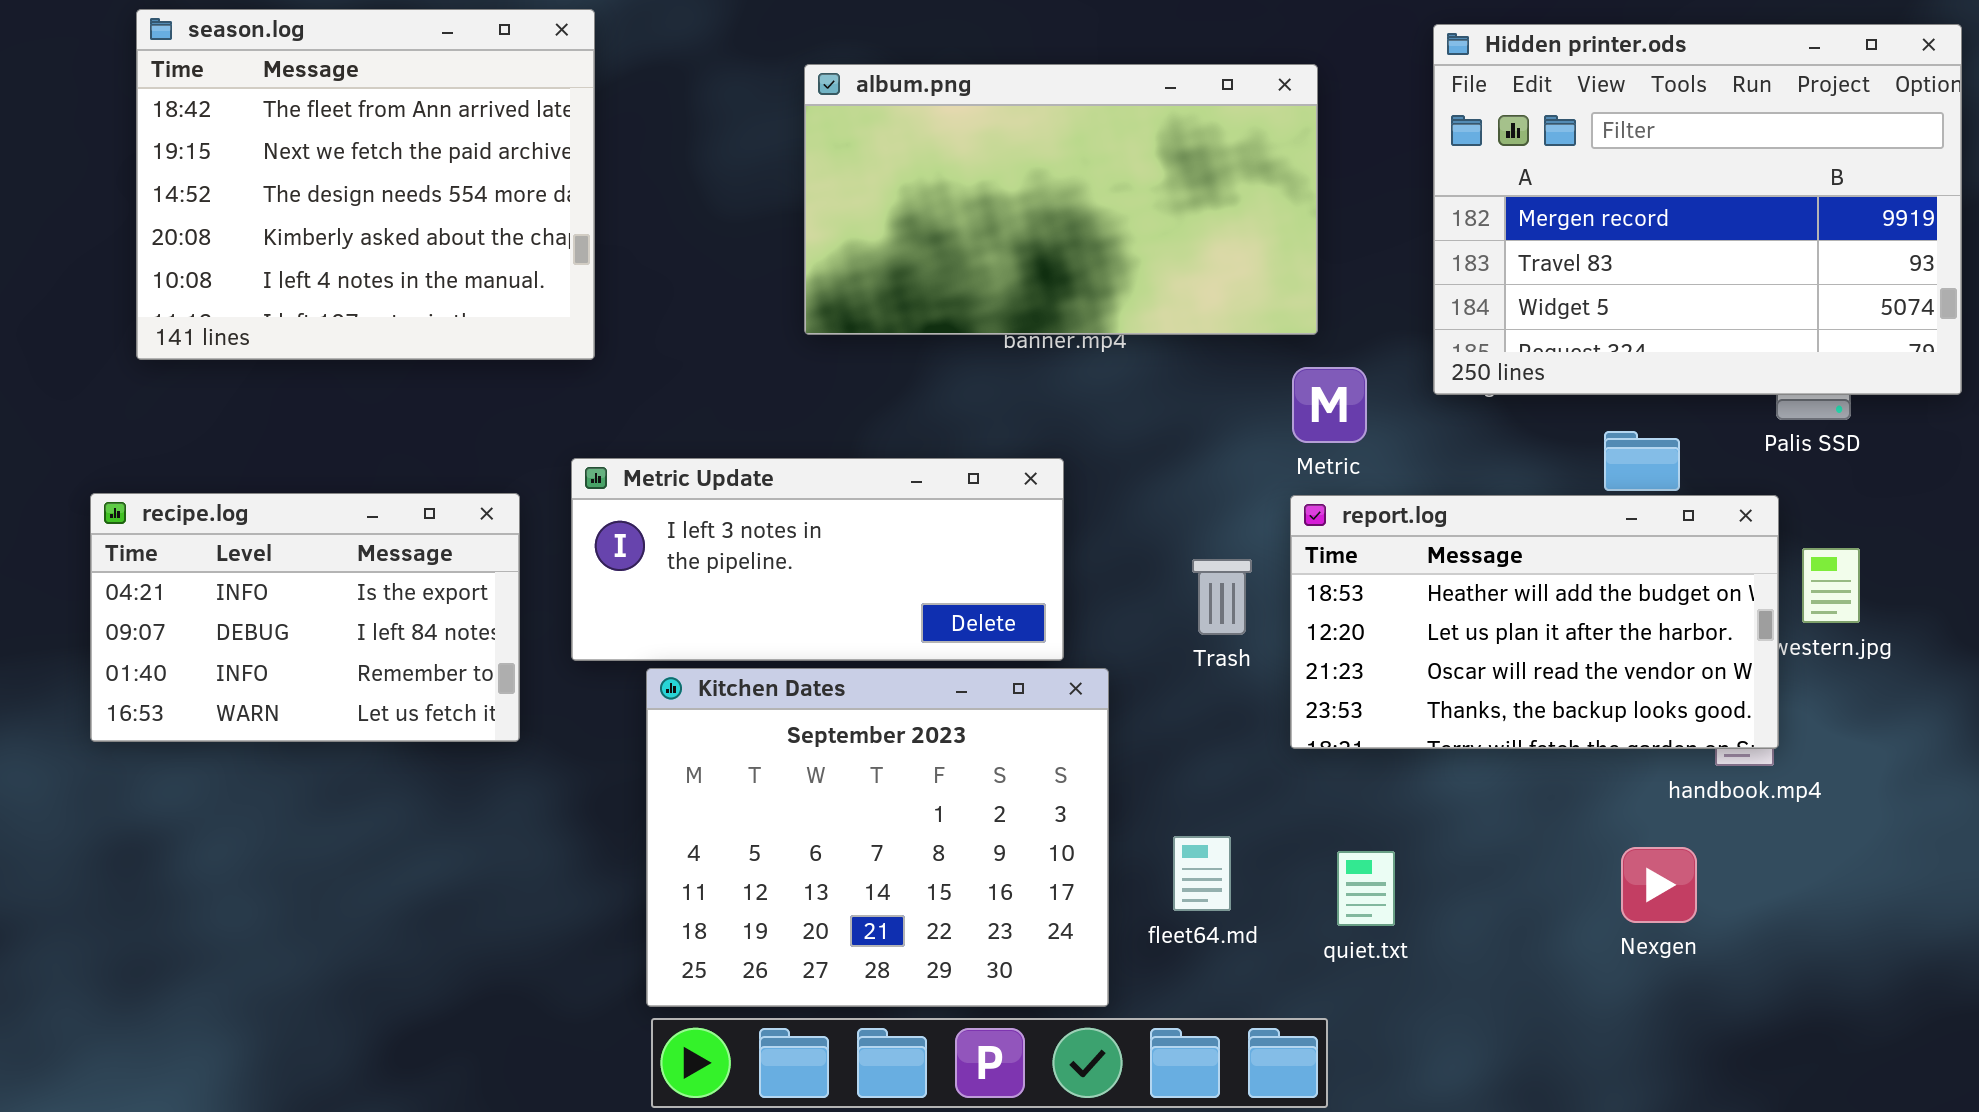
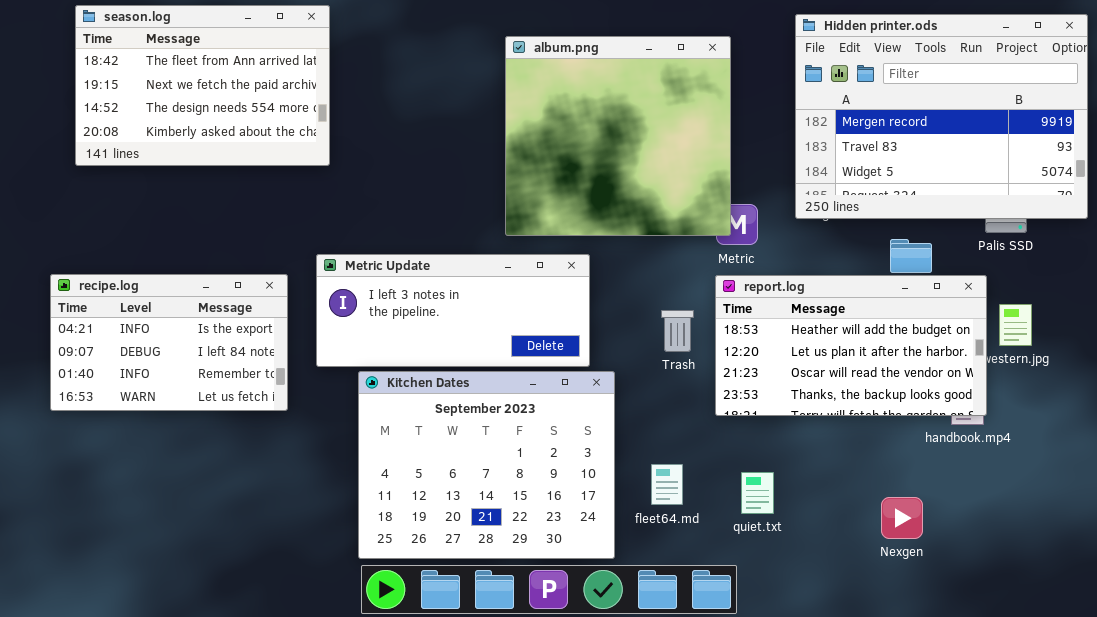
season.log: [136,9,595,360] -> [75,5,330,166], resized
album.png: [804,64,1318,335] -> [505,36,731,236], resized
Nexgen: [1621,847,1697,923] -> [881,497,923,539], moved

